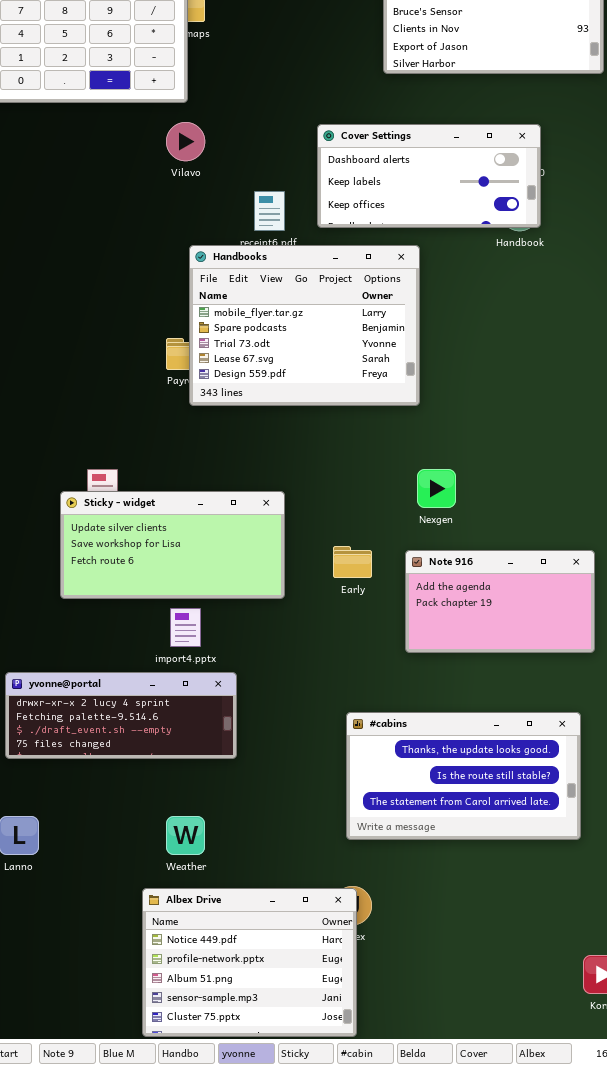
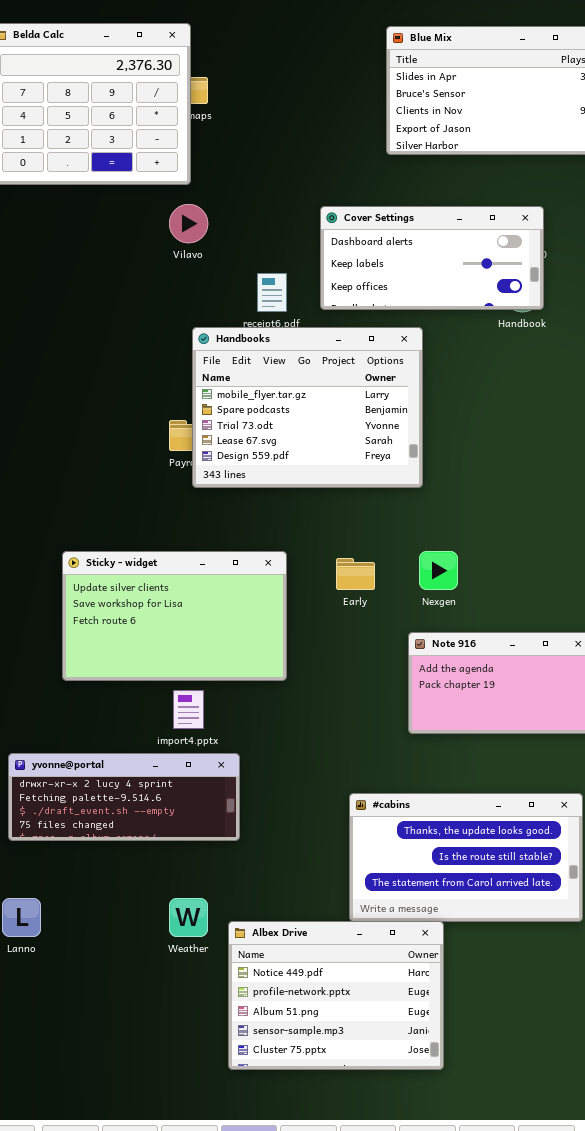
Sticky - widget: [60,491,285,599] -> [62,551,287,681], resized
Early: [333,546,372,578] -> [336,558,375,590], moved
Albex Drive: [142,888,357,1037] -> [228,921,444,1070], moved

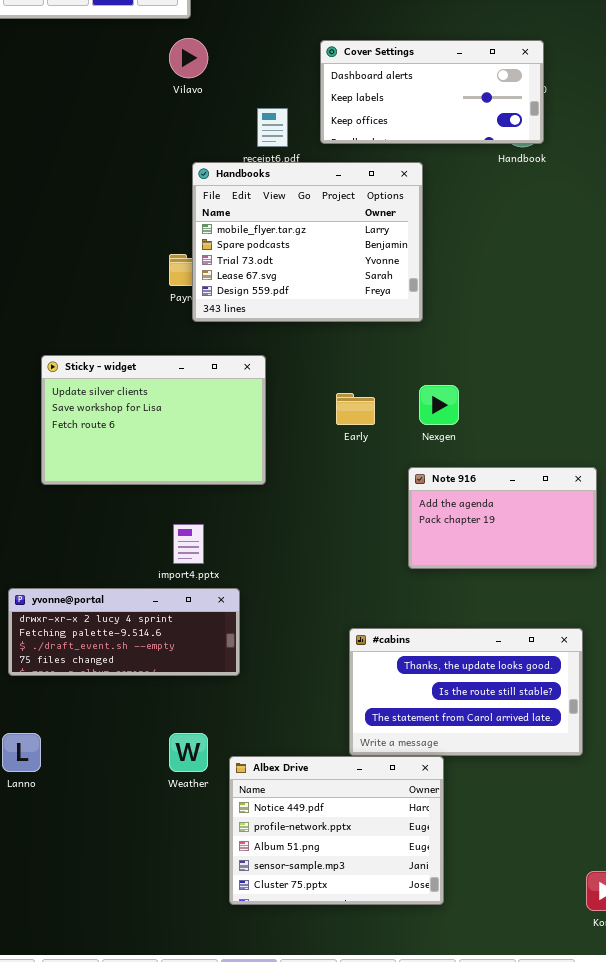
Sticky - widget: [62,551,287,681] -> [41,355,266,485], moved

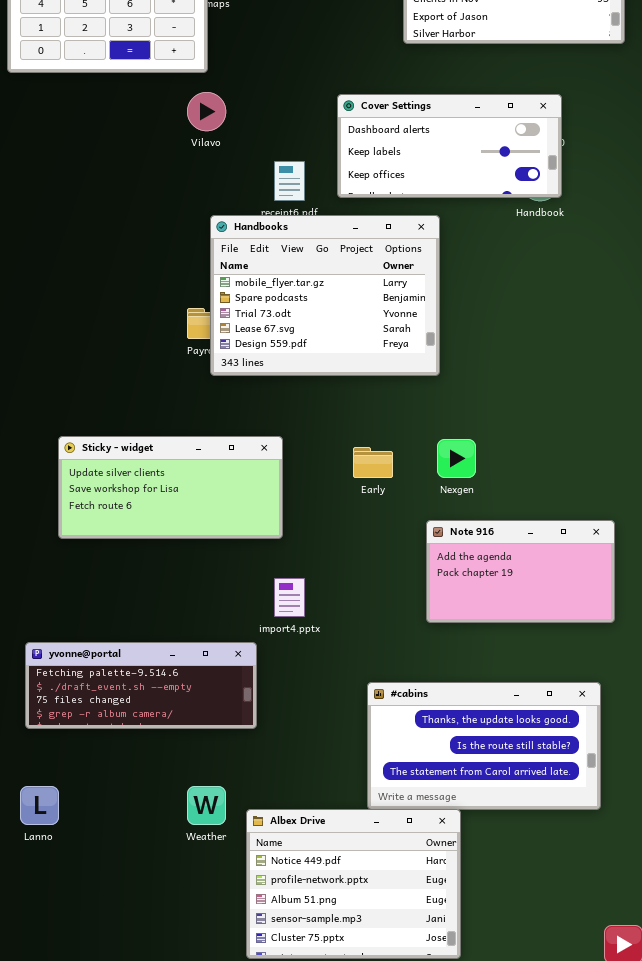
Sticky - widget: [41,355,266,485] -> [58,436,283,539], resized
import4.pptx: [173,524,204,564] -> [274,578,305,617], moved
yvonne@portal: [8,588,240,676] -> [25,642,257,729], scrolled down 1 row

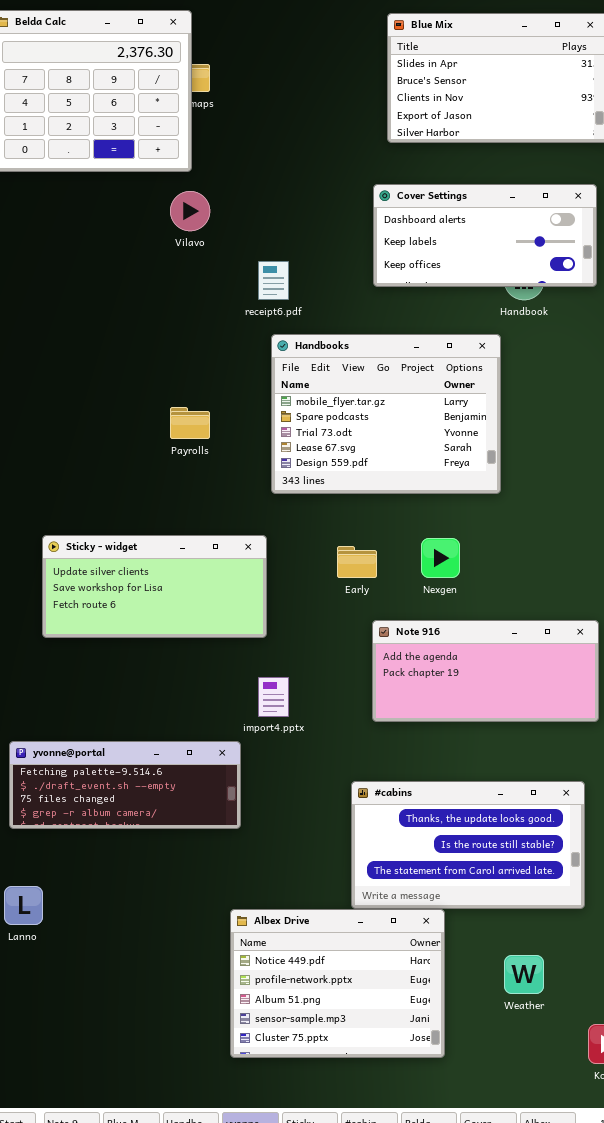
Cover Settings: [337,94,562,198] -> [373,184,597,287], moved
Handbooks: [210,215,440,376] -> [271,334,501,494], moved
Note 916: [426,520,615,623] -> [372,620,599,722], resized
Weather: [187,786,226,825] -> [504,955,544,994], moved

